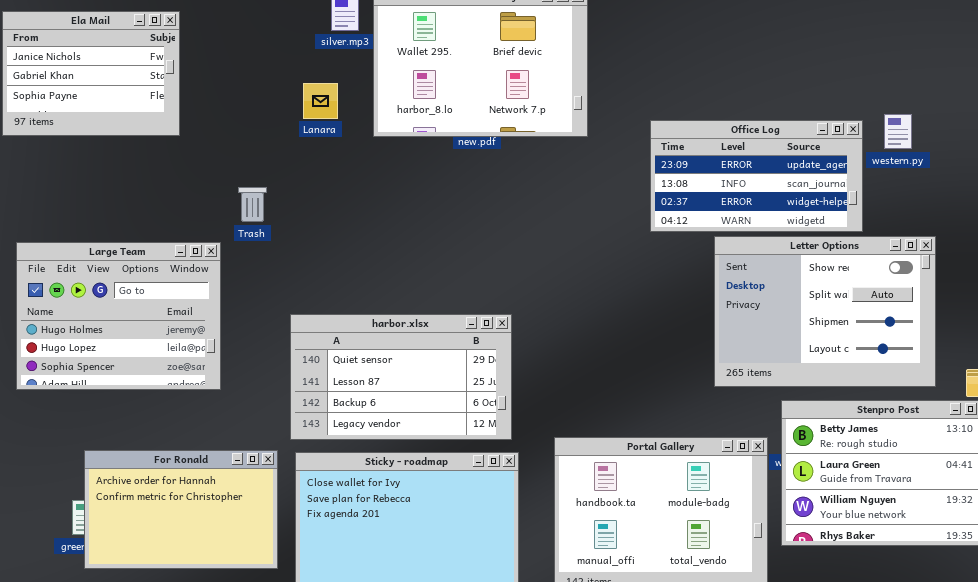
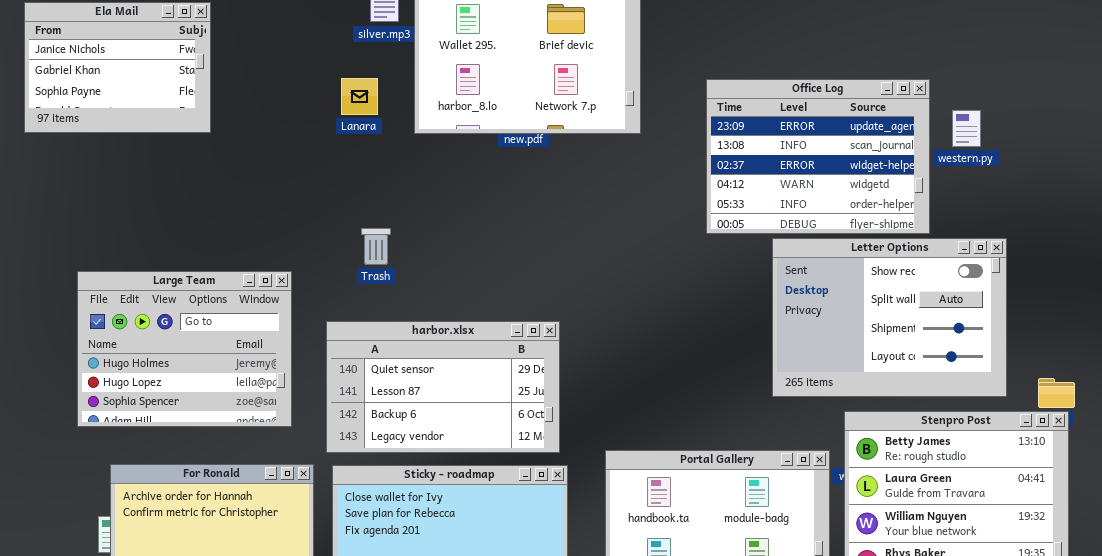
Office Log: [650,120,863,232] -> [706,79,930,234], resized
Trash: [238,187,267,222] -> [361,228,391,265], moved
Large Team: [16,242,221,390] -> [77,271,292,427], moved

